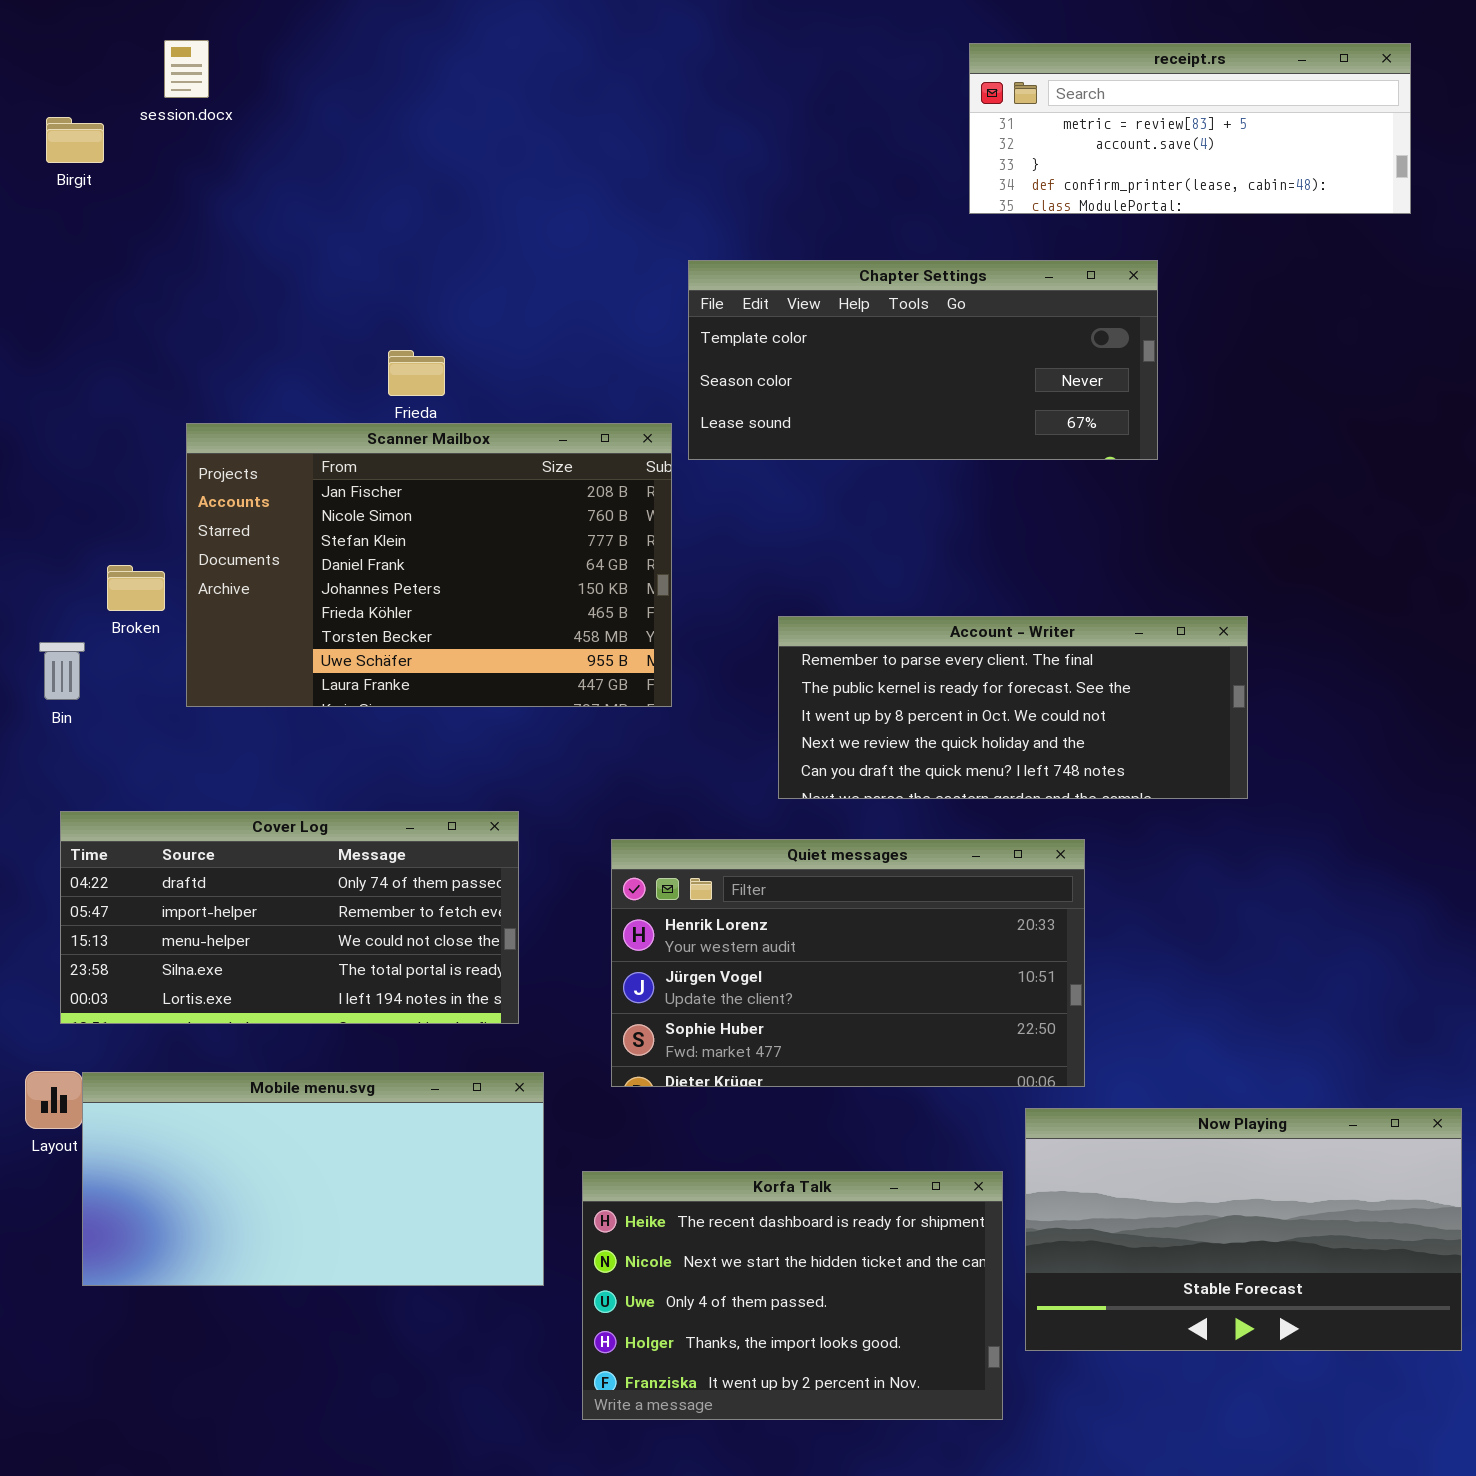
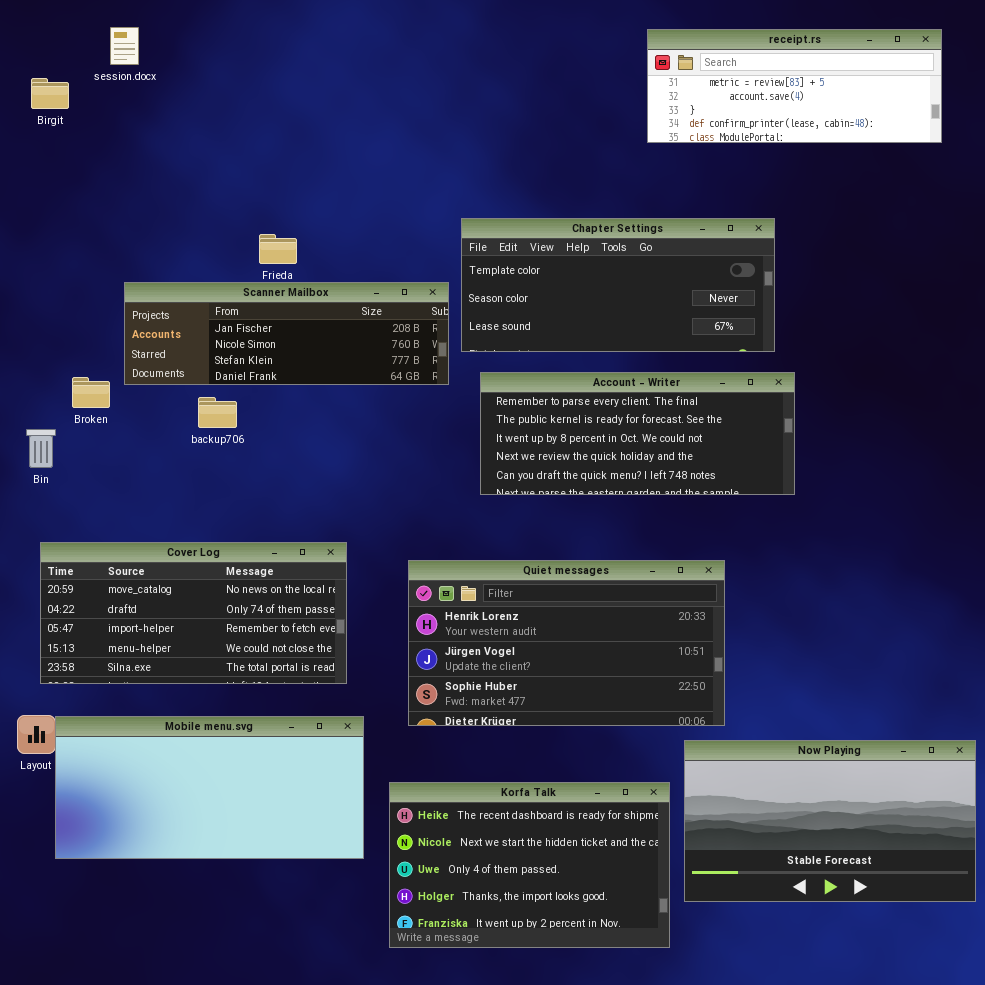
Chapter Settings: [688,260,1158,460] -> [461,218,775,352], moved
Scanner Mailbox: [186,423,672,707] -> [124,282,449,385], resized
Account - Writer: [778,616,1248,799] -> [480,372,795,495], moved
Cover Log: [60,811,519,1024] -> [40,542,347,684], scrolled up 1 row

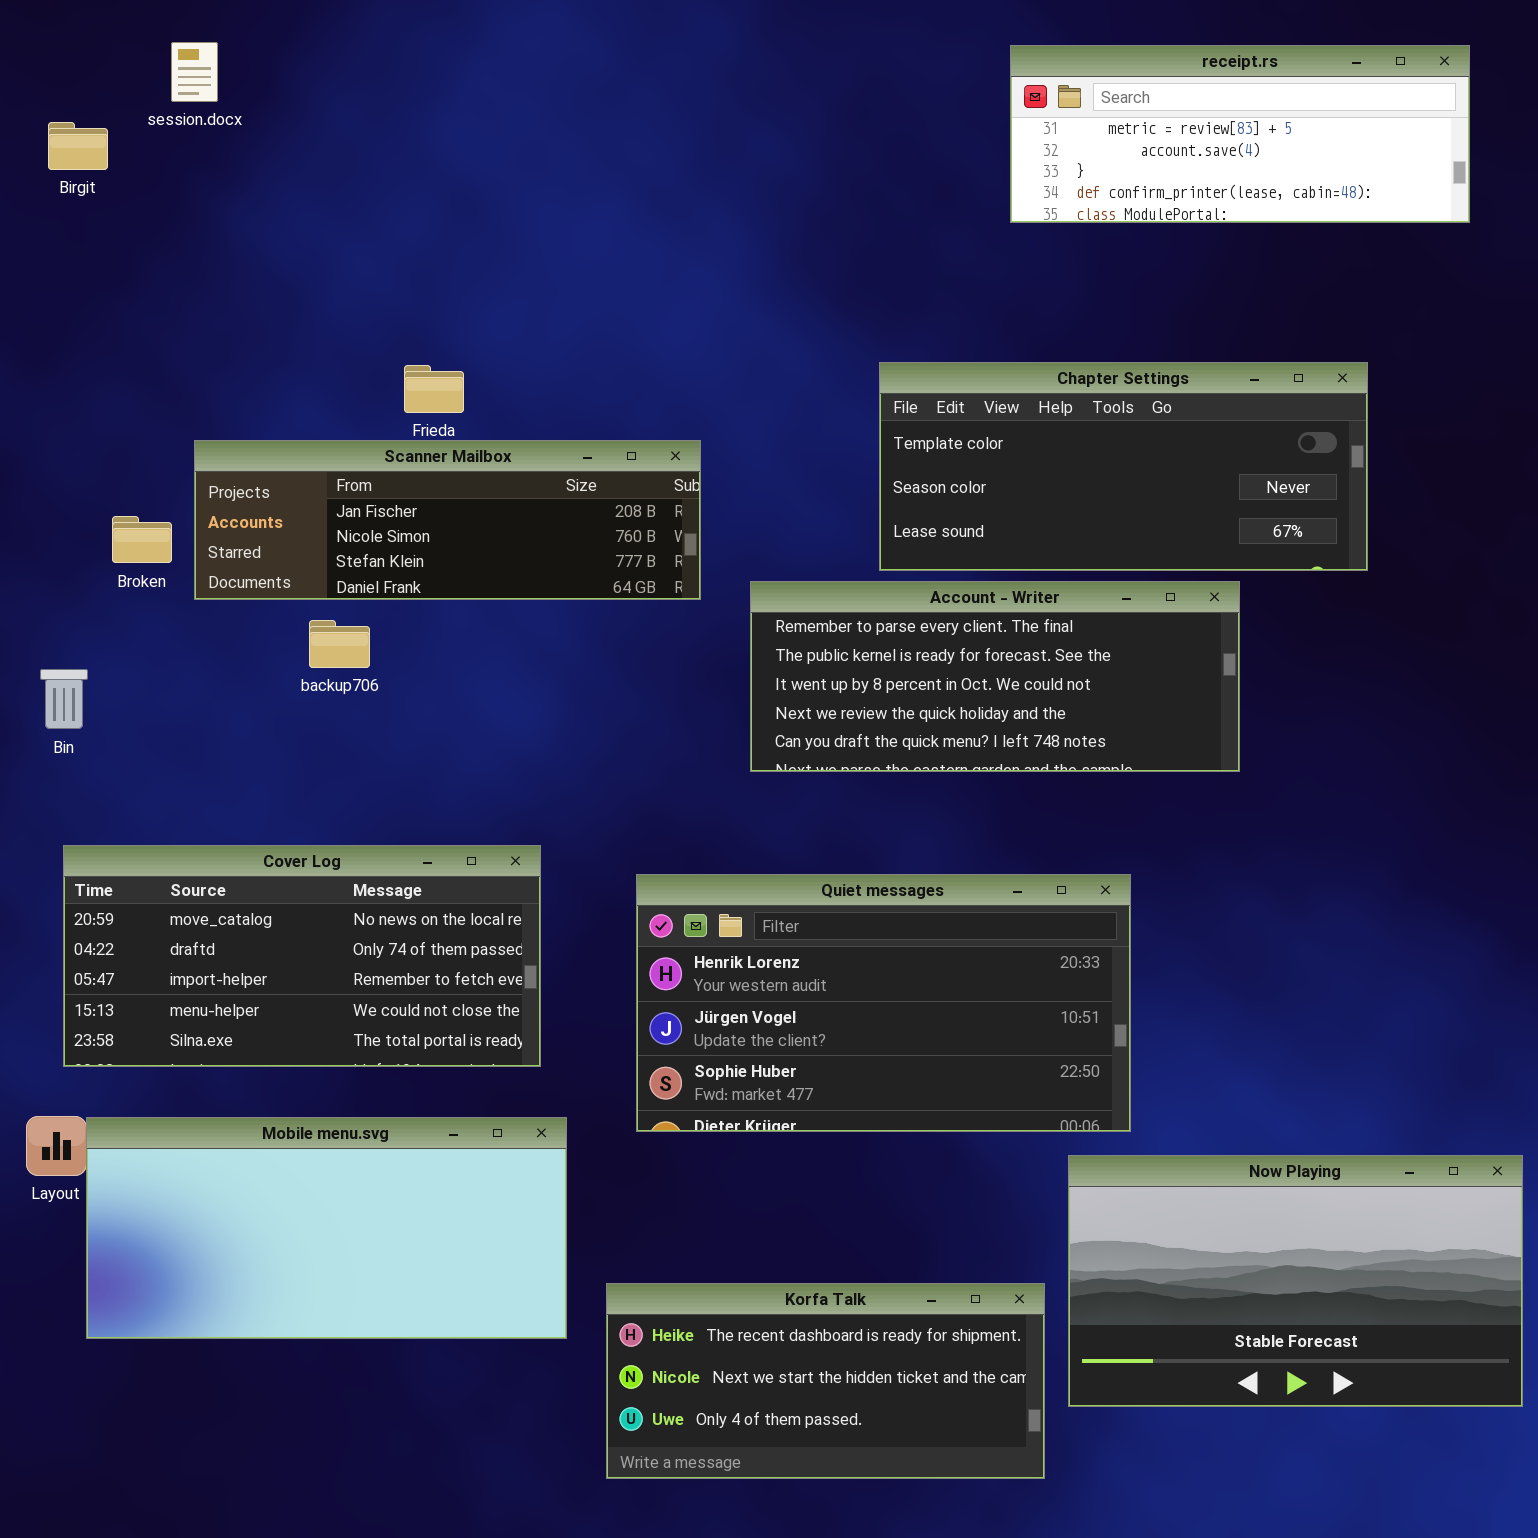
Chapter Settings: [461,218,775,352] -> [879,362,1368,571], moved
Broken: [72,377,110,408] -> [112,516,172,563], moved
Korfa Talk: [389,782,670,948] -> [606,1283,1045,1479], resized

